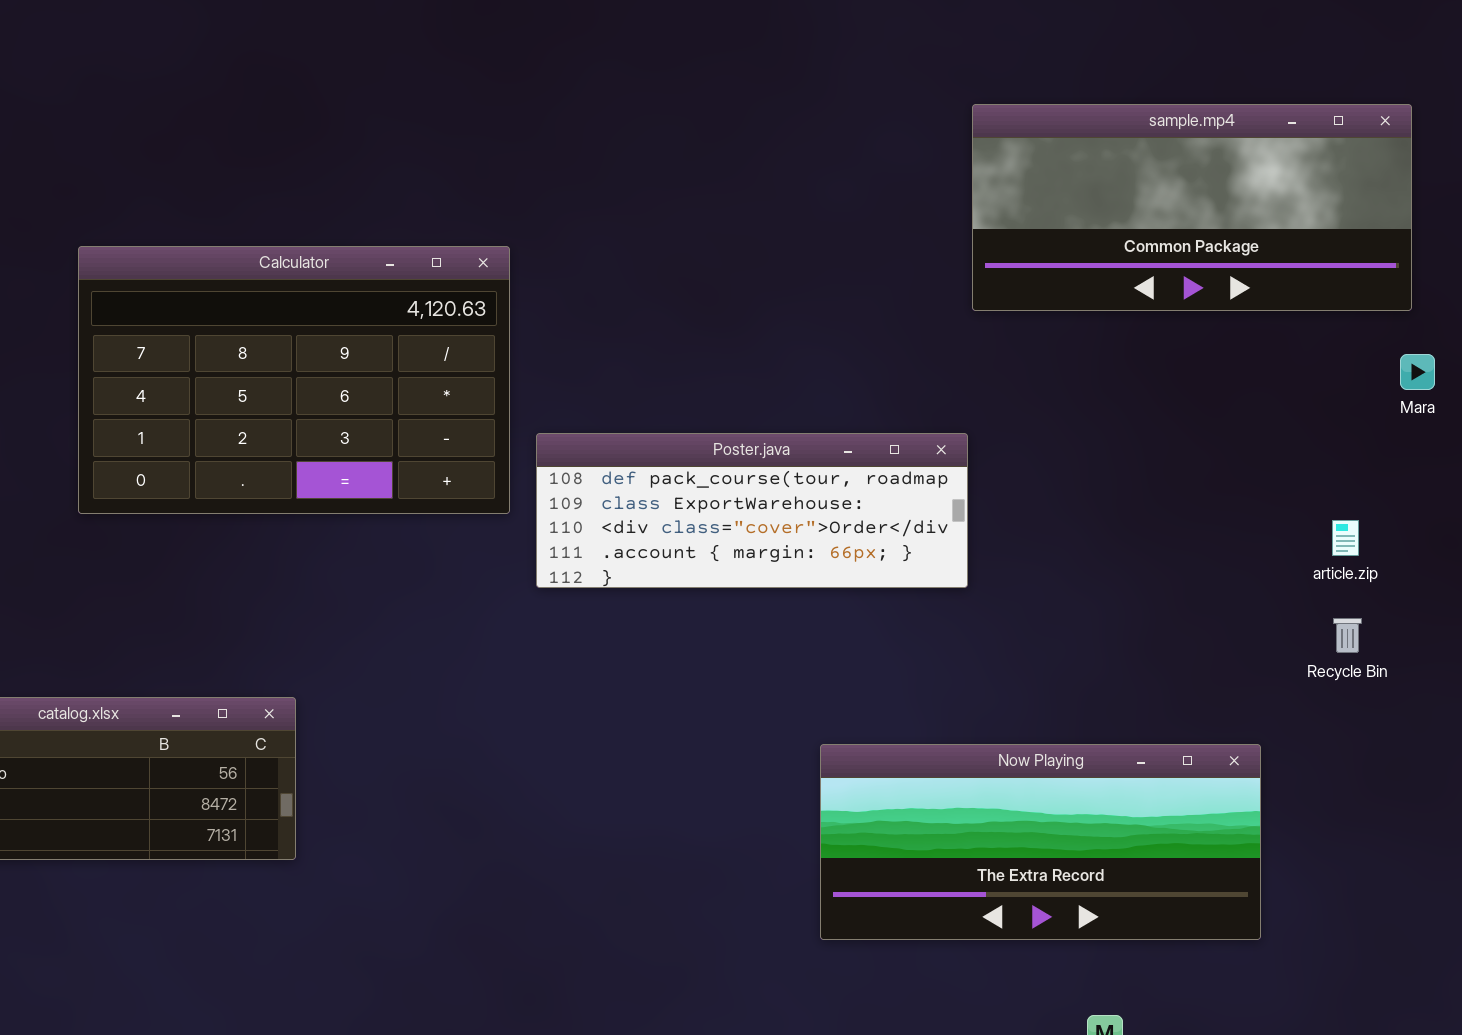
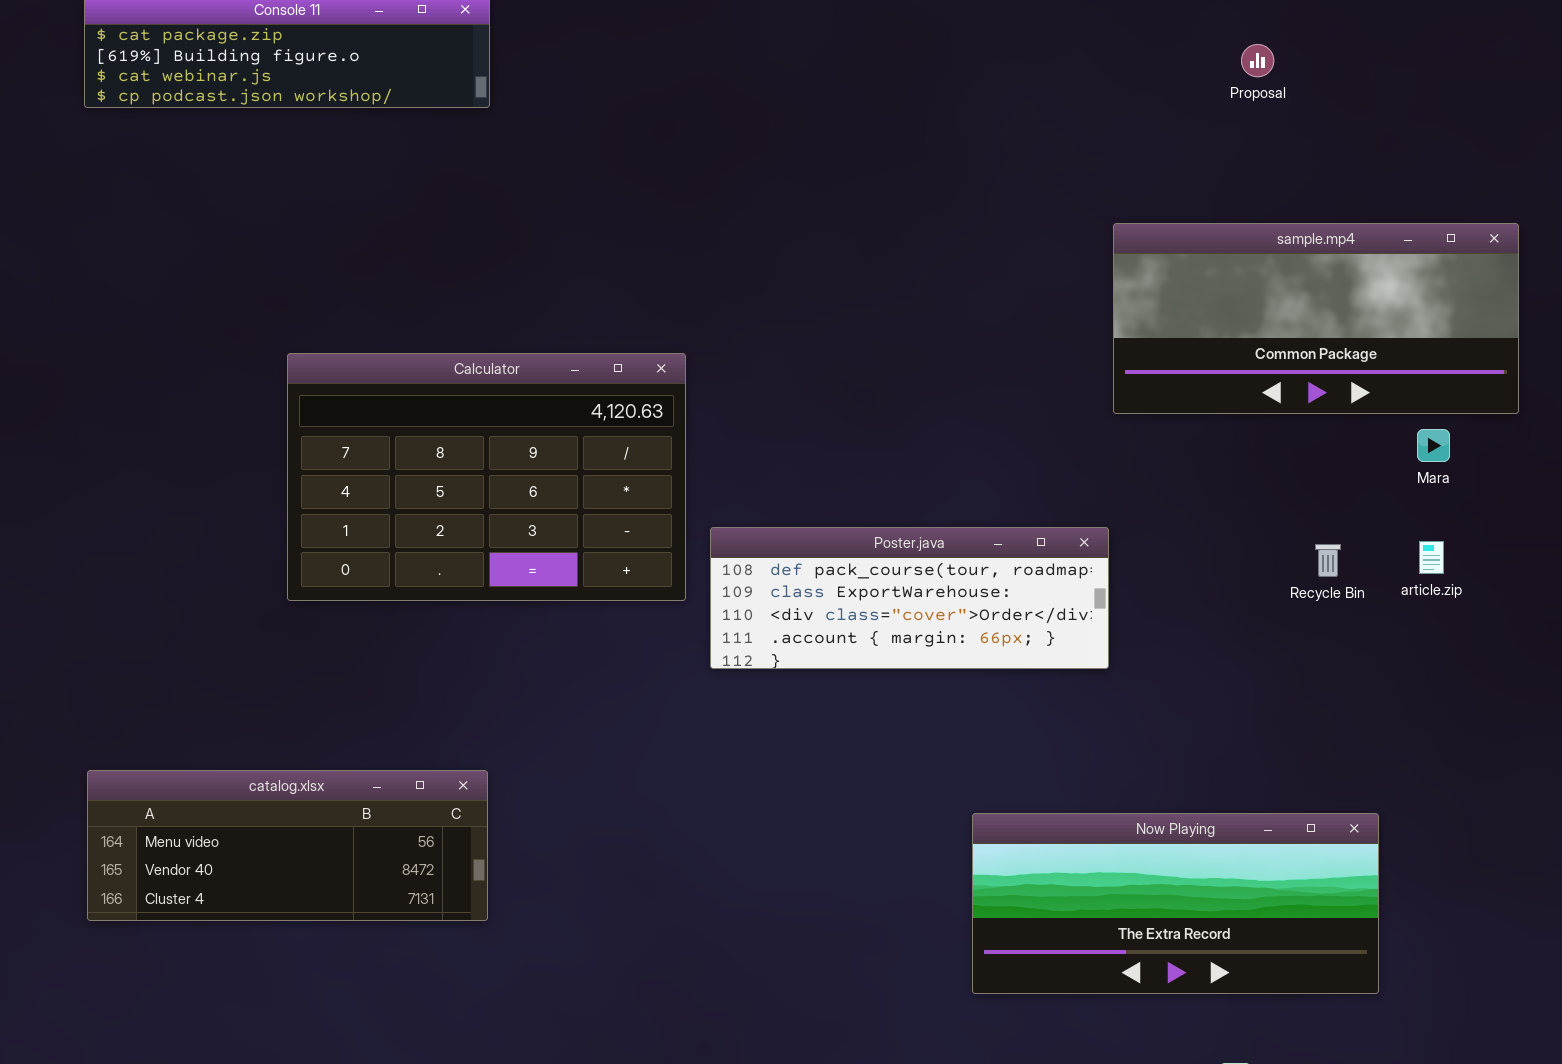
Mara: [1400,354,1435,390] -> [1417,429,1450,462], moved
article.zip: [1332,520,1359,556] -> [1419,541,1444,574], moved
Recycle Bin: [1333,618,1362,653] -> [1315,544,1341,577], moved

